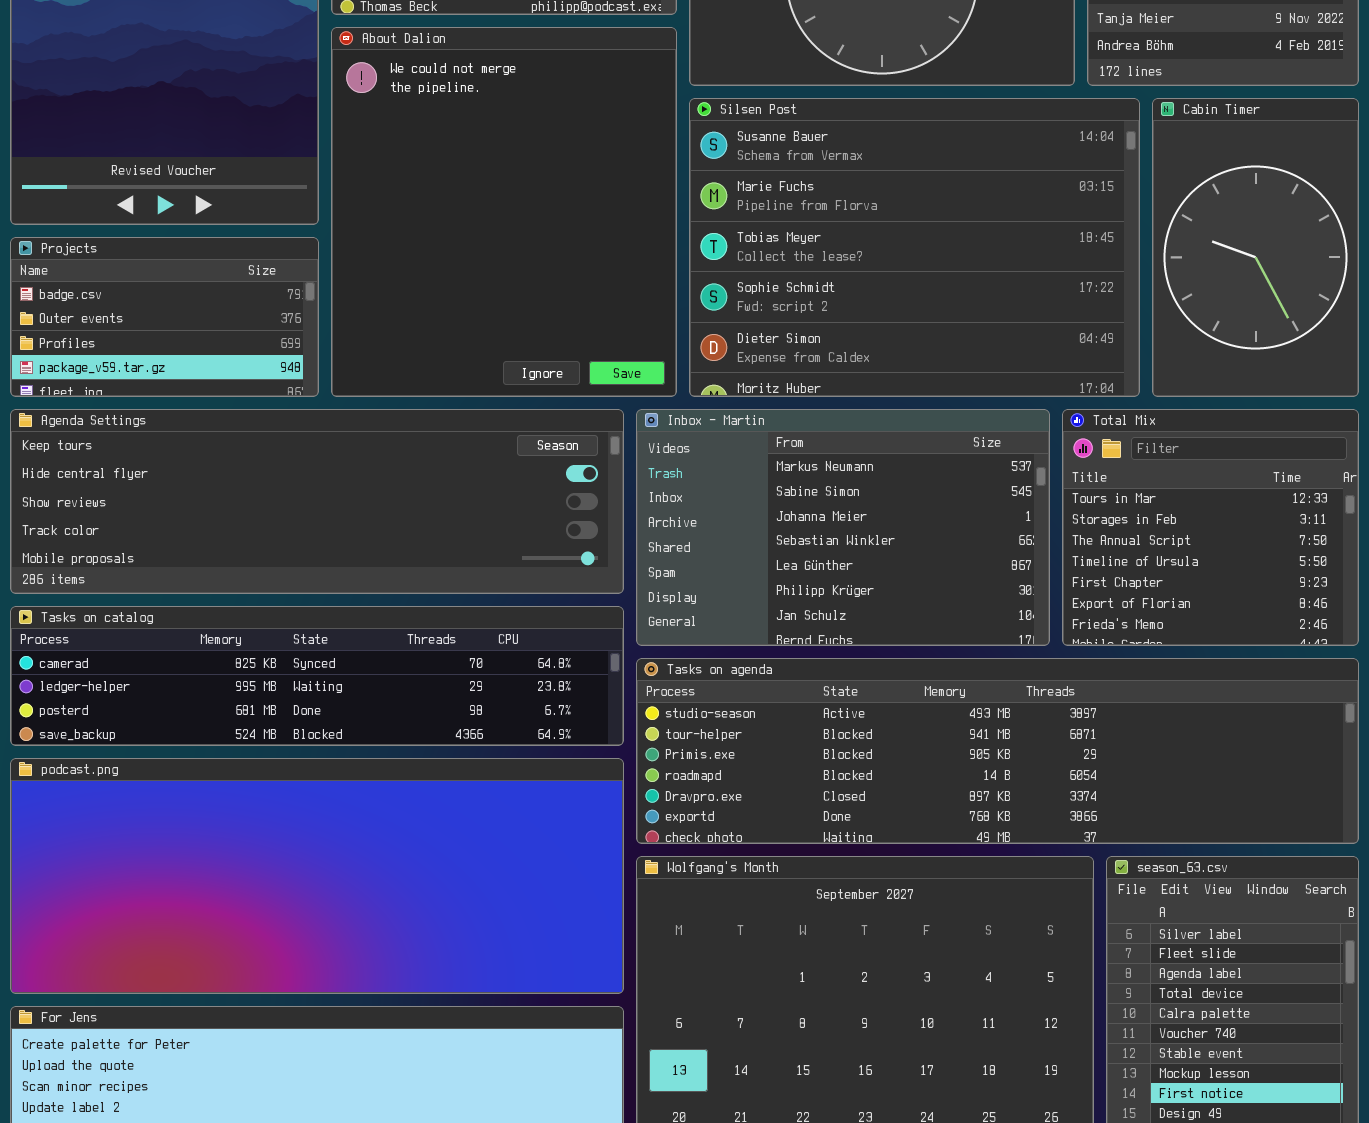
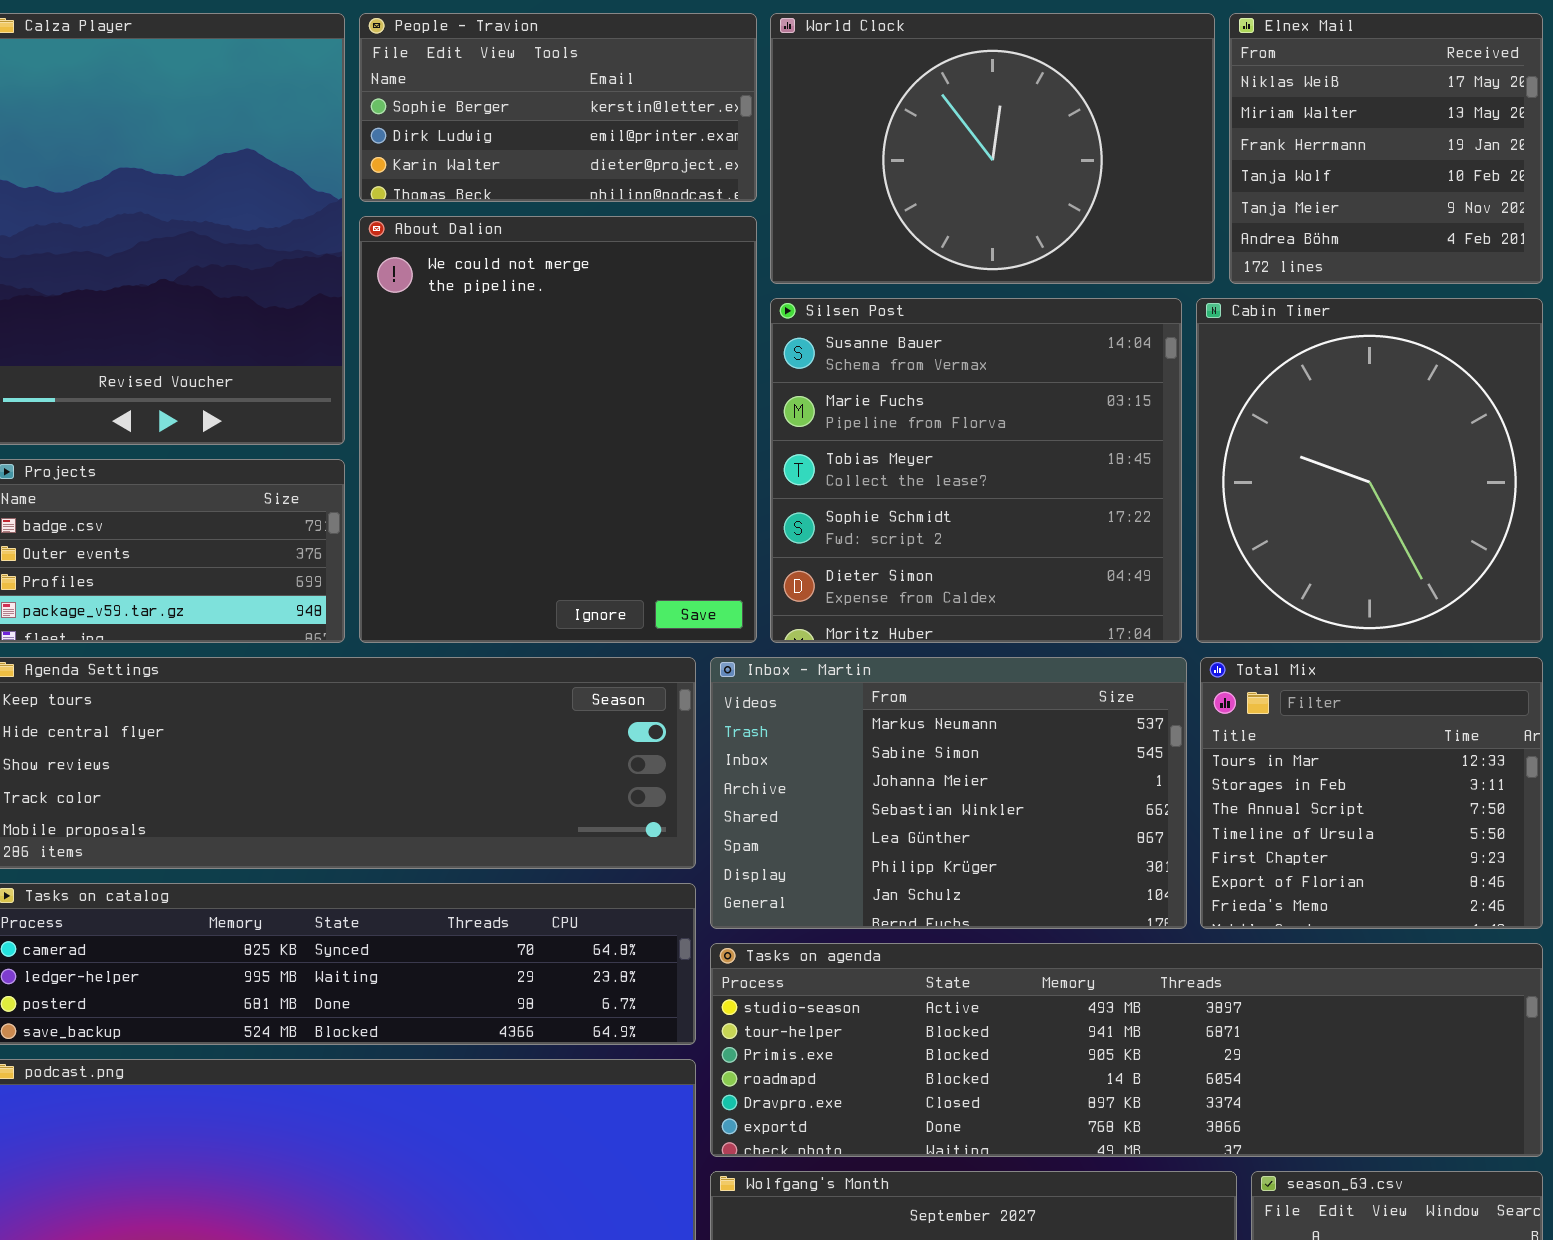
Silsen Post: [689,98,1140,397] -> [770,298,1182,643], resized
Cabin Timer: [1152,98,1359,397] -> [1196,298,1543,643], resized

